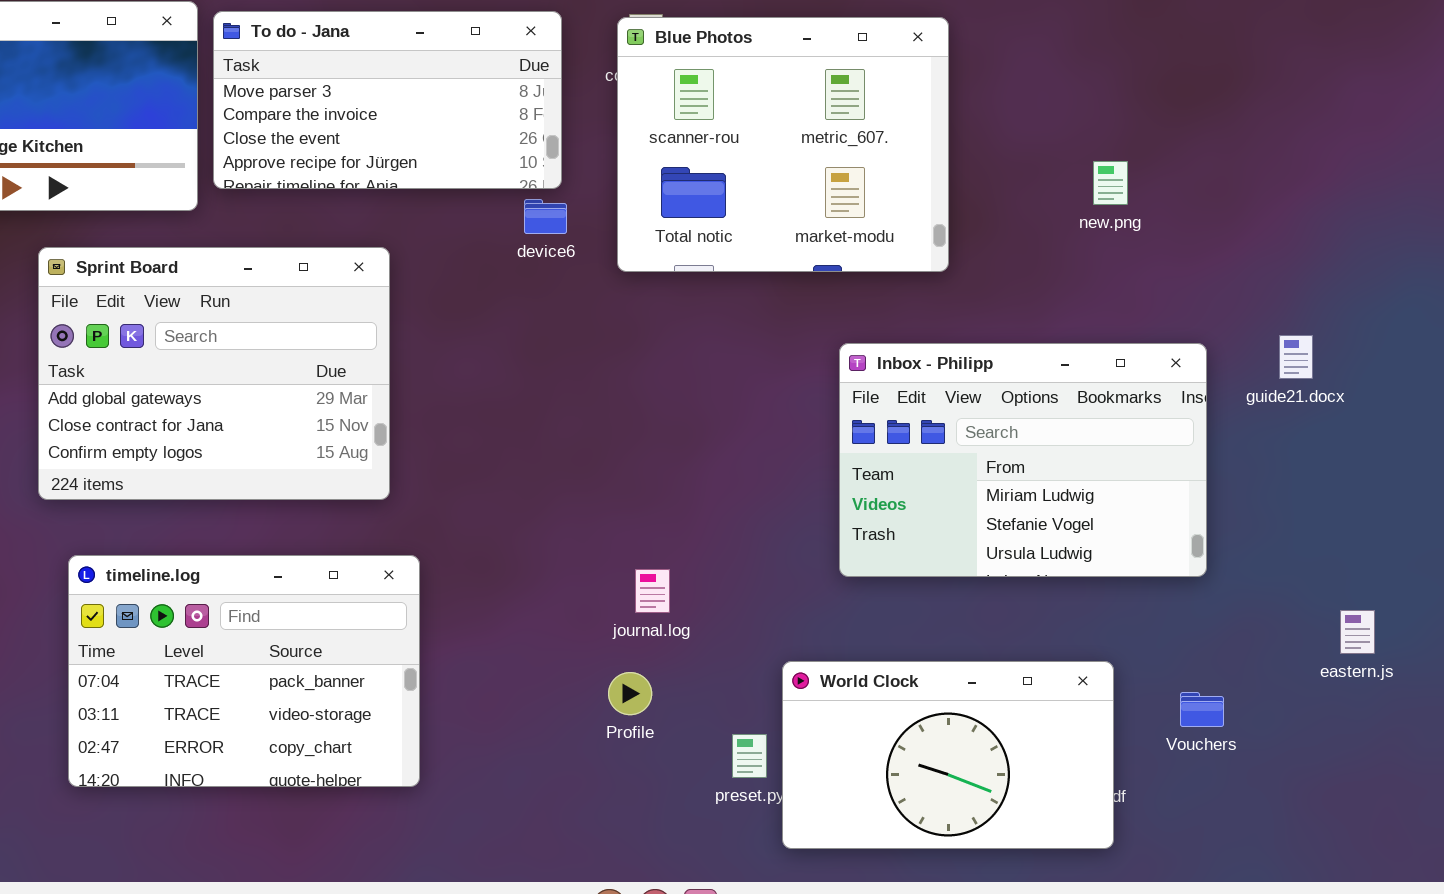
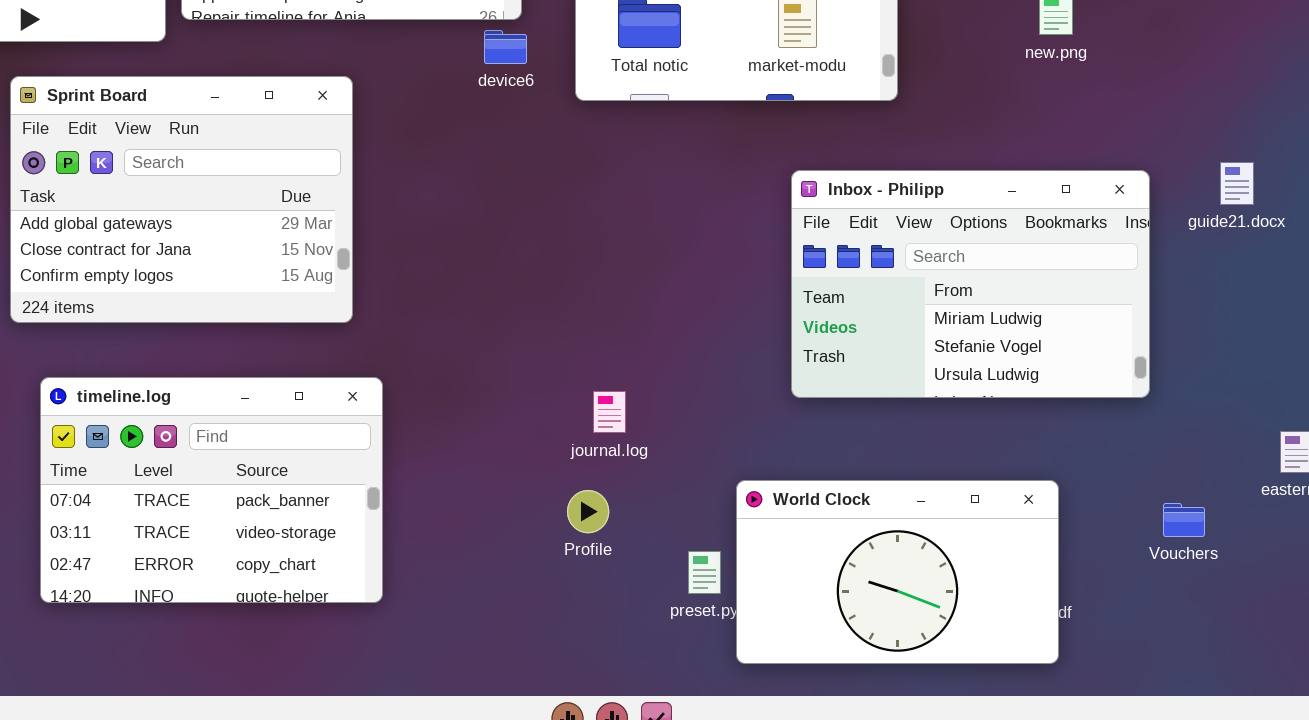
Vouchers: [1180,692,1224,727] -> [1163,503,1205,537], moved

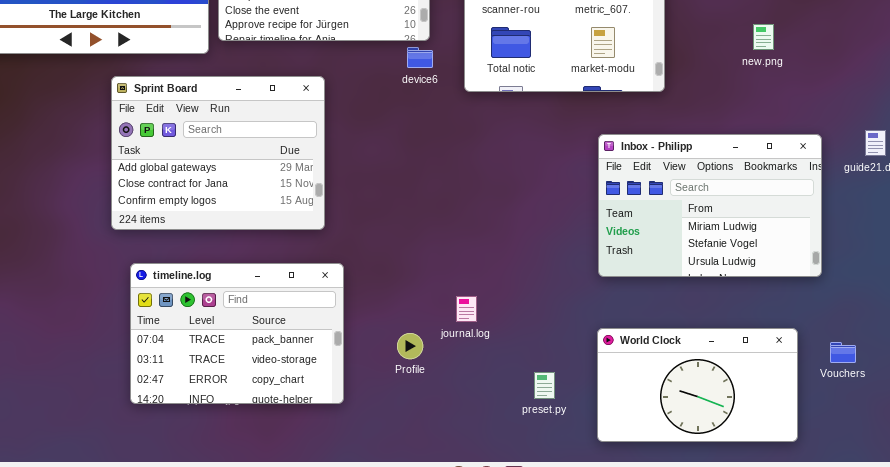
journal.log: [593,391,626,433] -> [456,296,477,322], moved
World Clock: [736,480,1059,664] -> [597,328,798,442], moved
Profile: [567,490,609,533] -> [397,333,423,359], moved

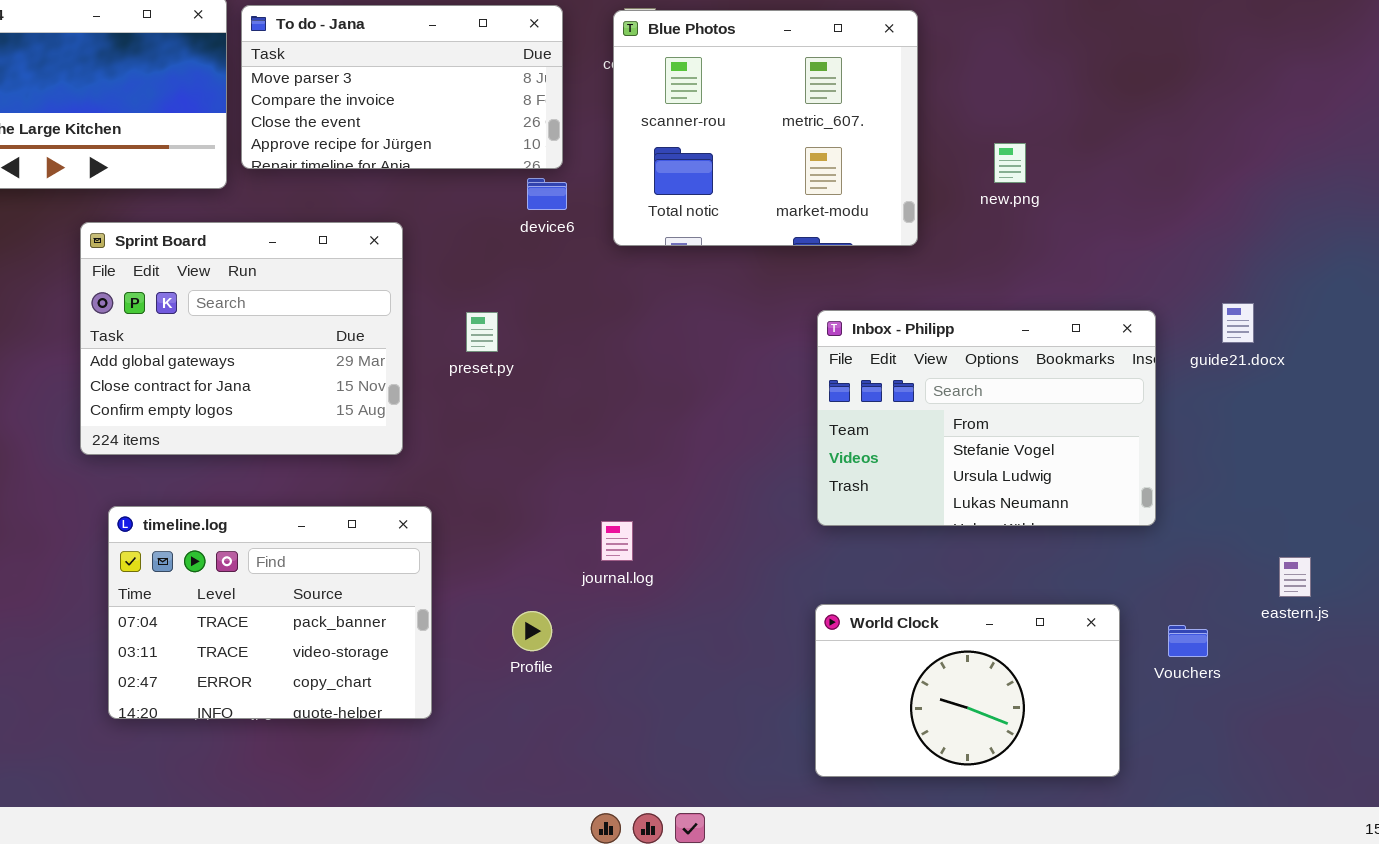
new.png: [753,24,774,50] -> [994,143,1026,183], moved
Inbox - Philipp: [598,134,822,277] -> [817,310,1156,526], scrolled down 1 row
journal.log: [456,296,477,322] -> [601,521,633,561], moved
preset.py: [534,372,555,399] -> [466,312,498,352], moved

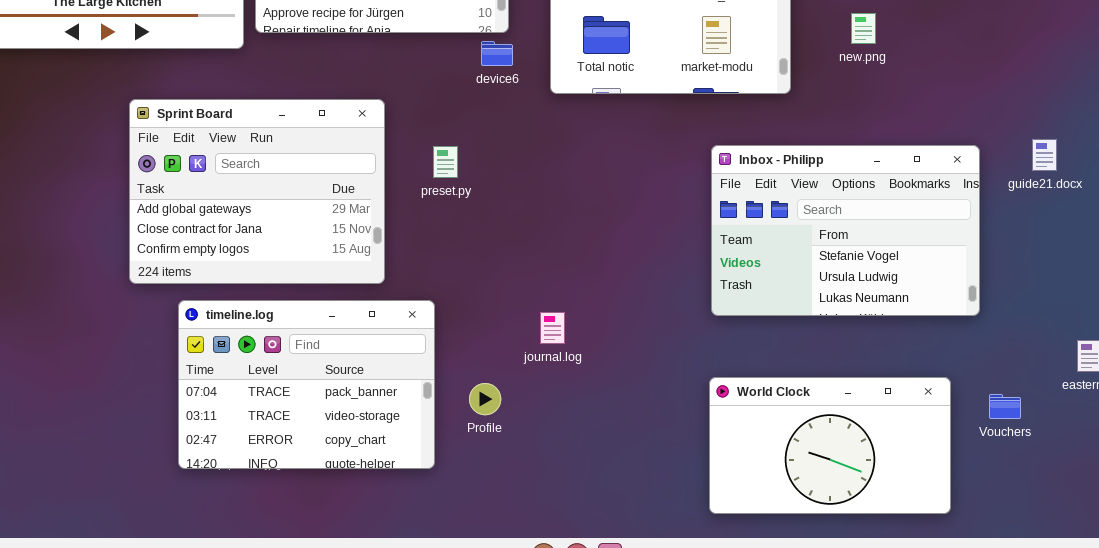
Sprint Board: [80,222,403,455] -> [129,99,385,284], moved
timeline.log: [108,506,432,719] -> [178,300,435,469], moved

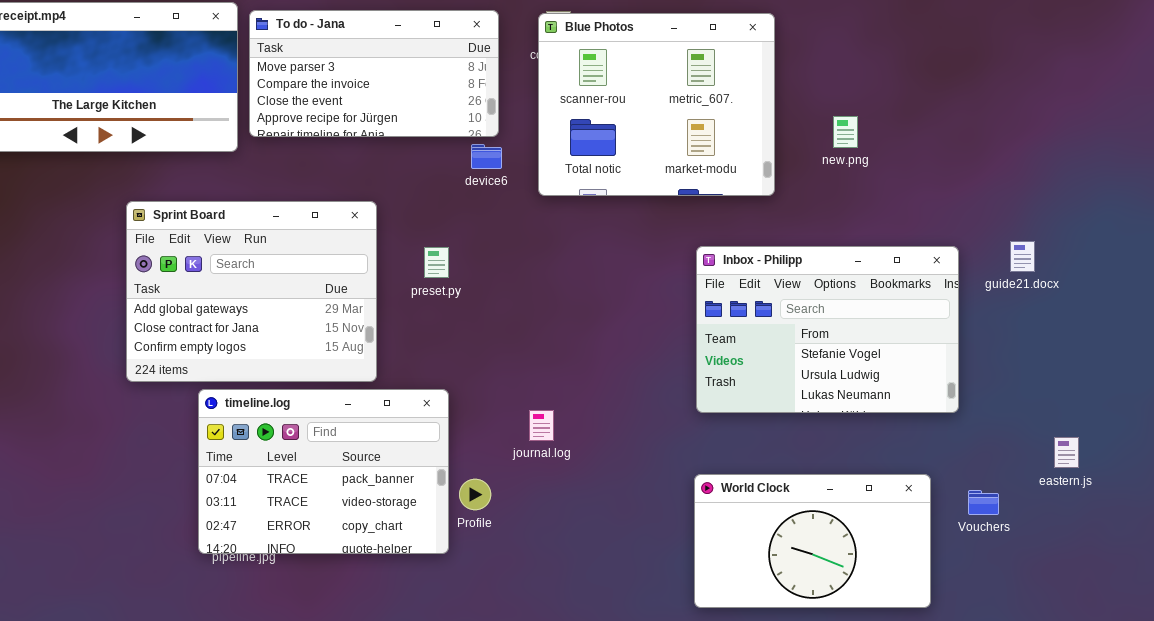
timeline.log: [178,300,435,469] -> [198,389,449,554], moved

